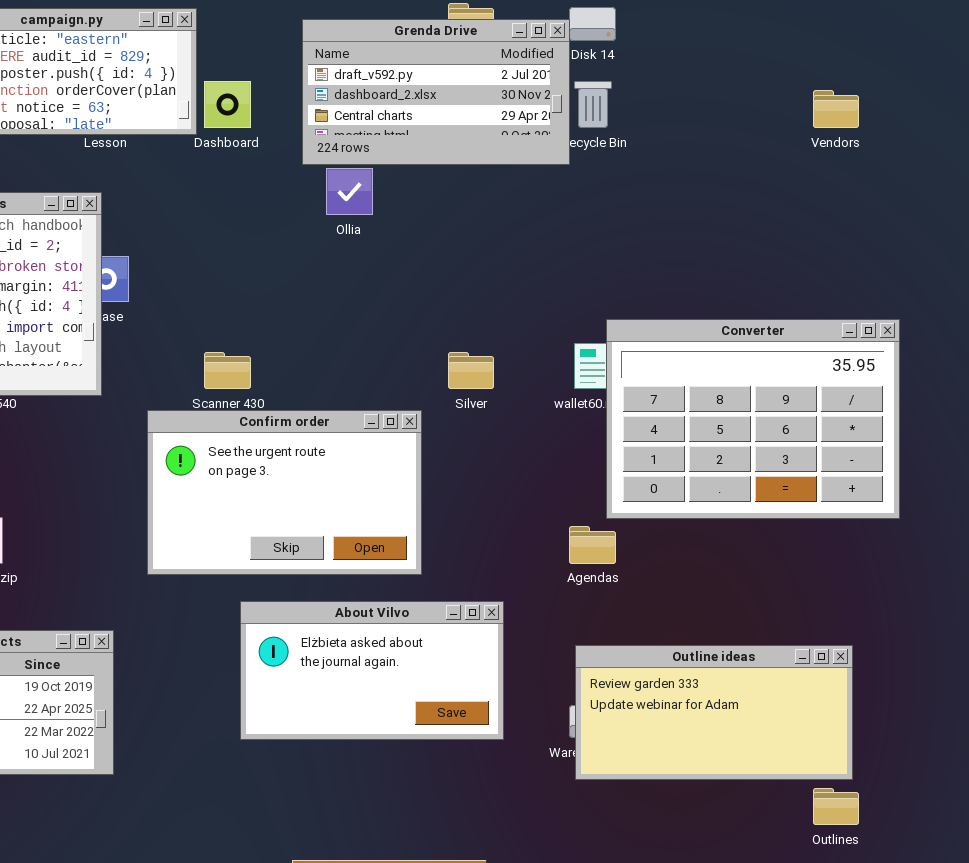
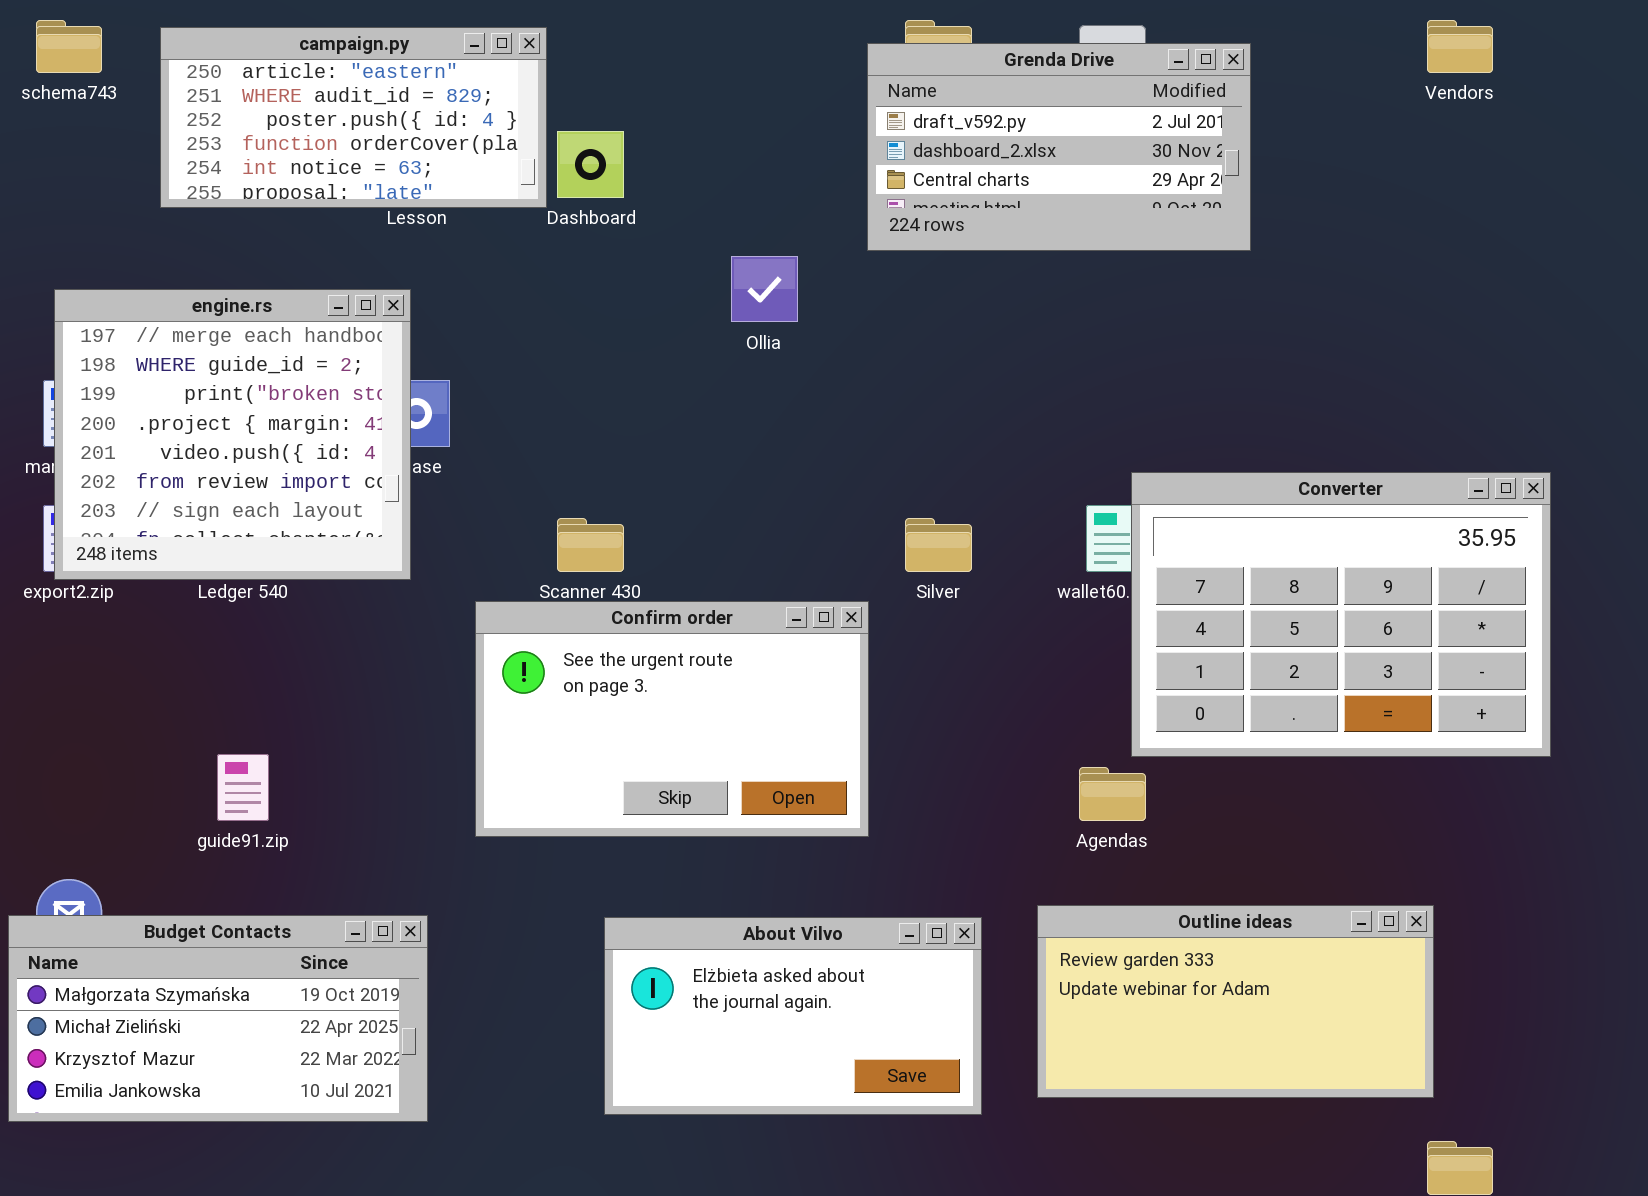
Grenda Drive: [302,19,570,165] -> [867,43,1251,251], moved
Vendors: [813,90,859,128] -> [1427,20,1493,73], moved
About Vilvo: [240,601,504,740] -> [604,917,982,1115], moved
Outline ideas: [575,645,853,780] -> [1037,905,1434,1098], moved

